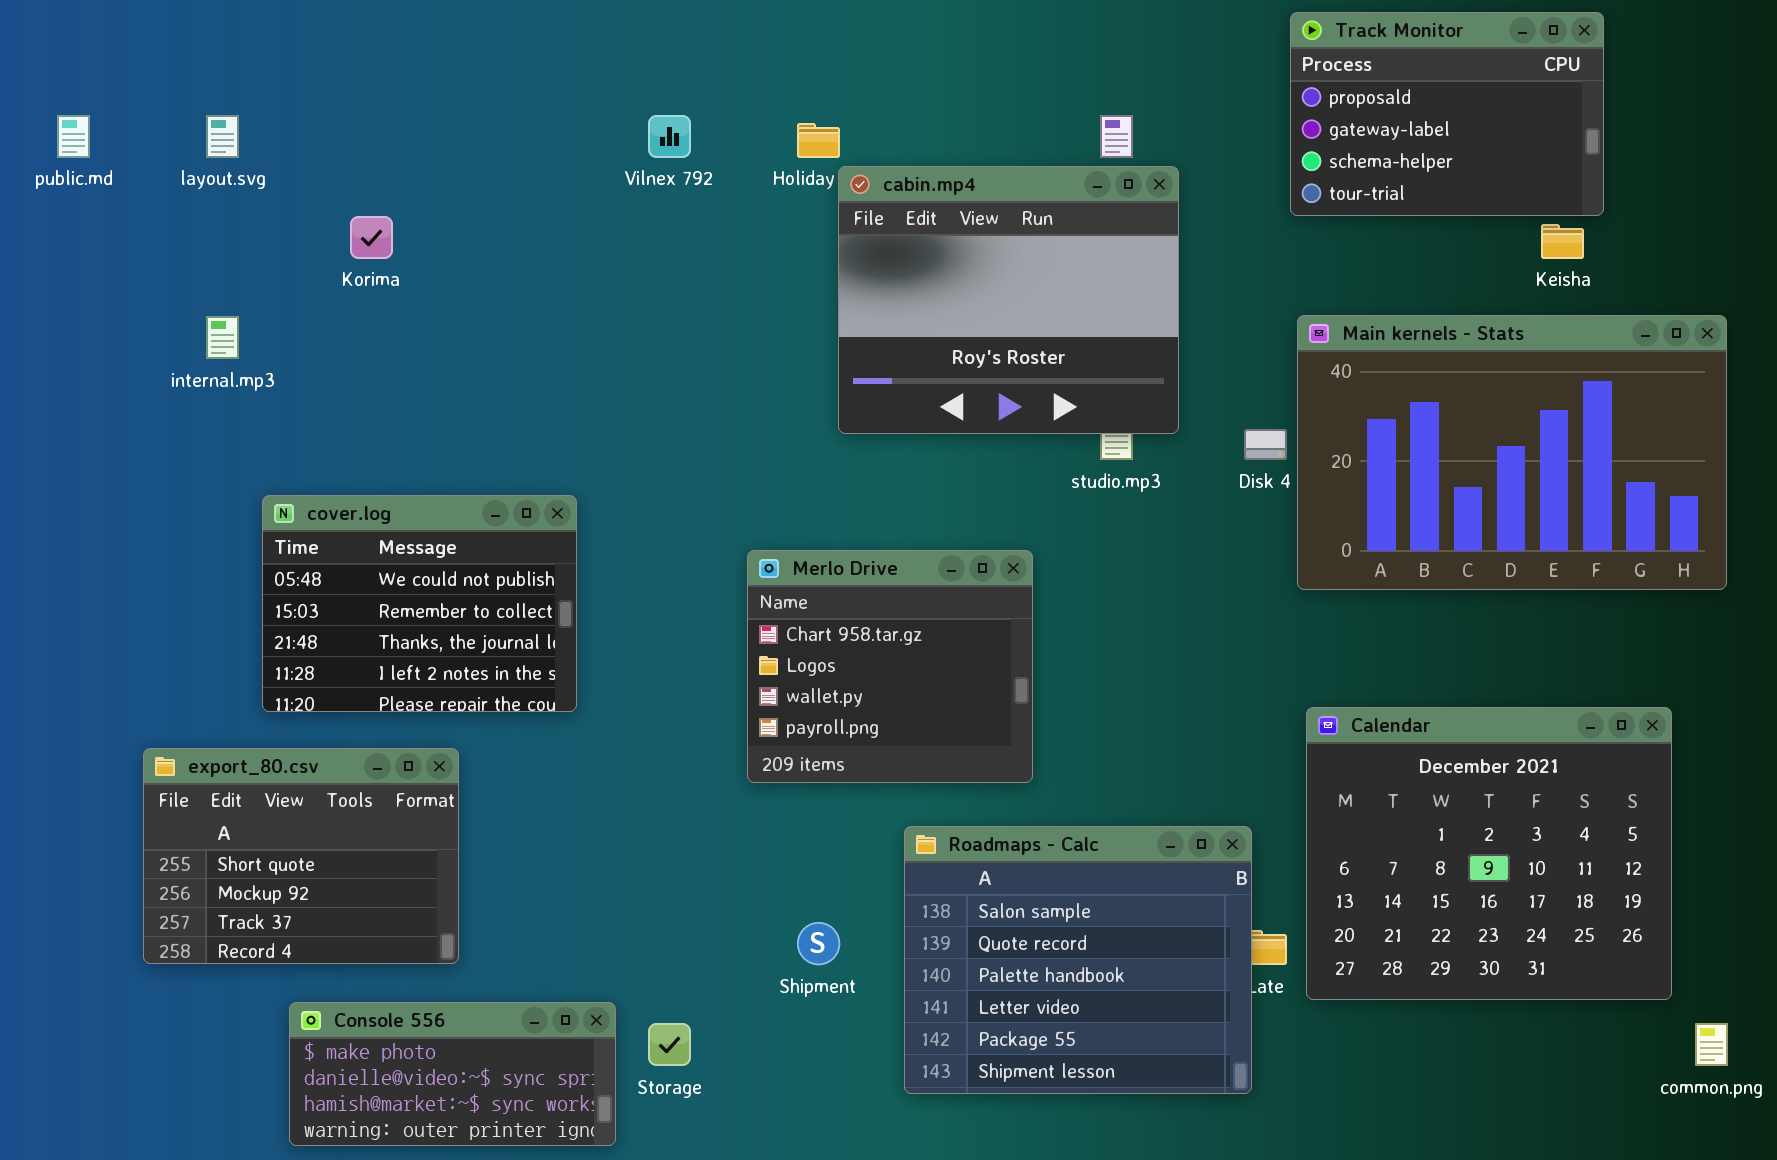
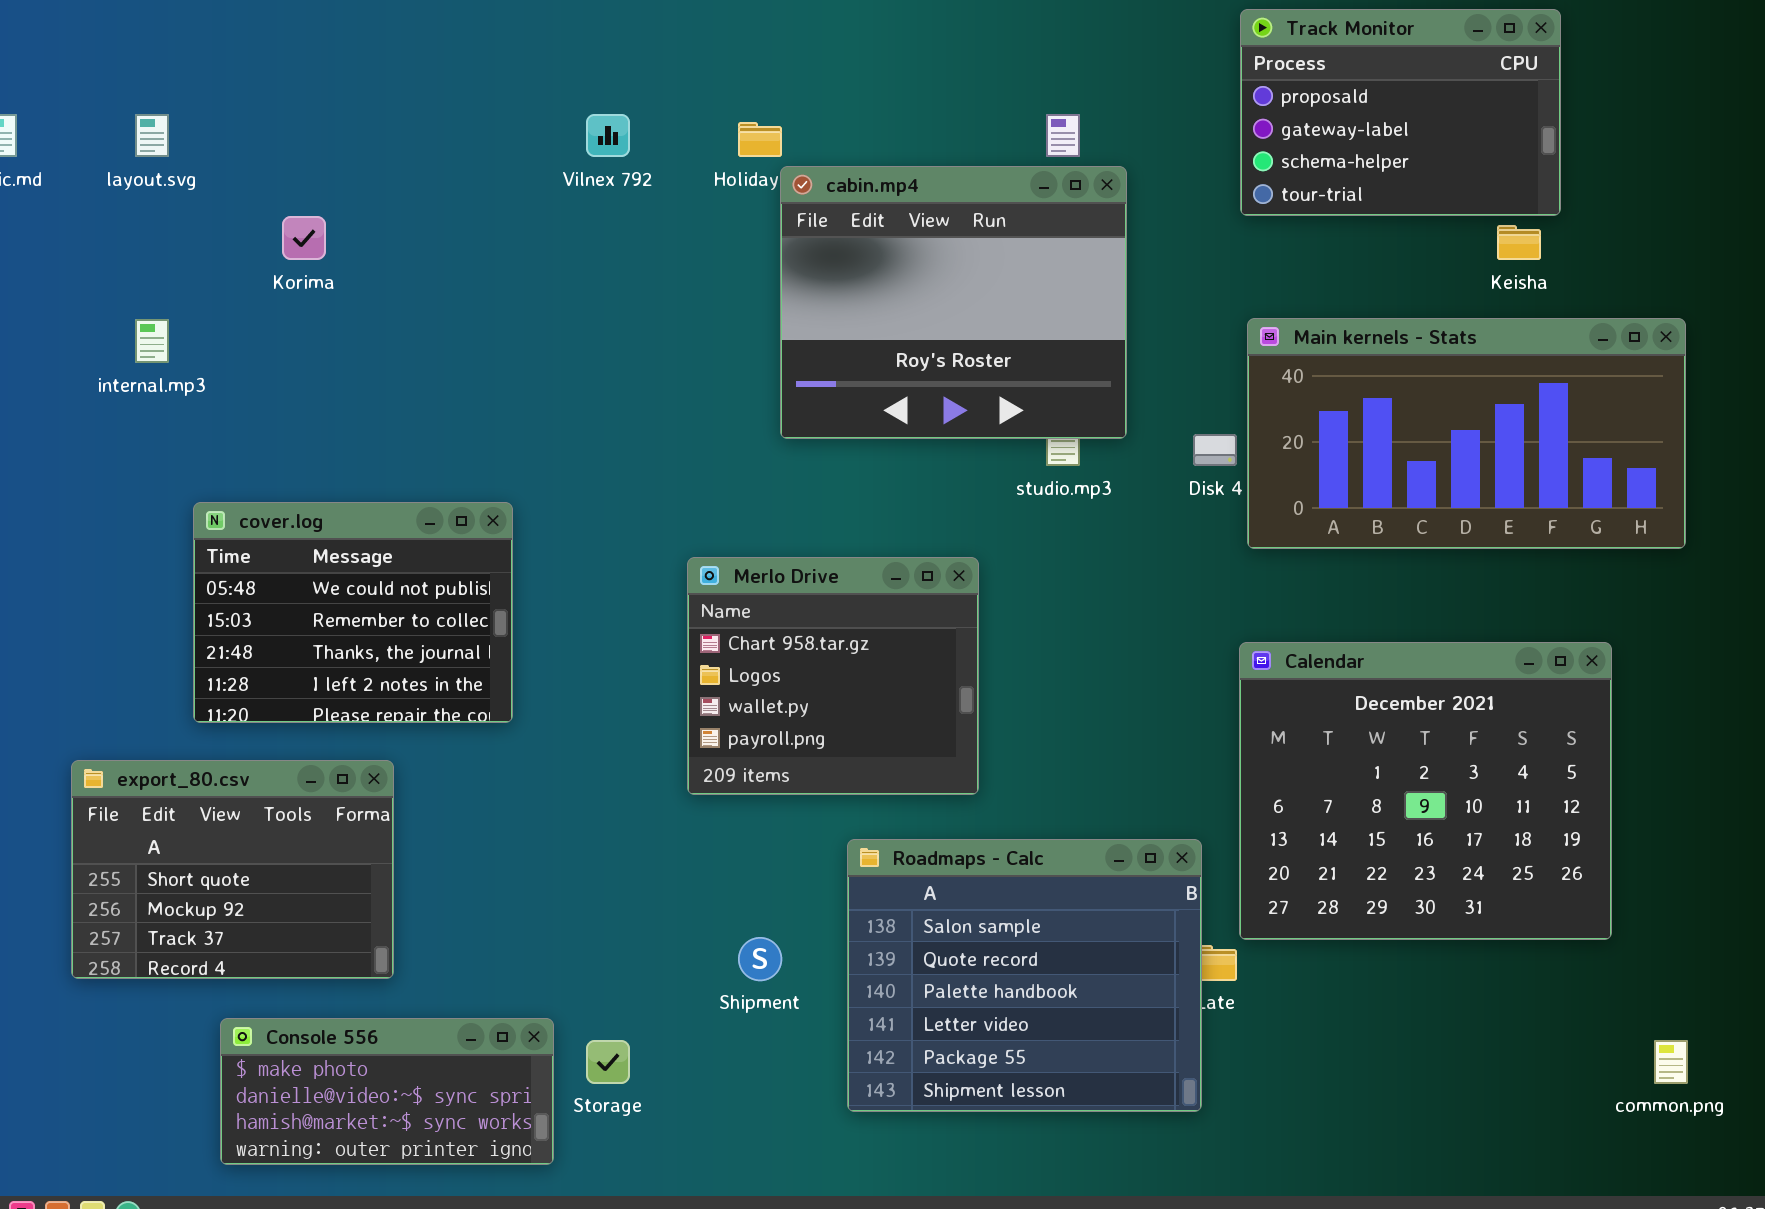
Main kernels - Stats: [1297,315,1727,590] -> [1247,318,1686,549], resized
Calendar: [1306,707,1672,1000] -> [1239,642,1612,940], moved

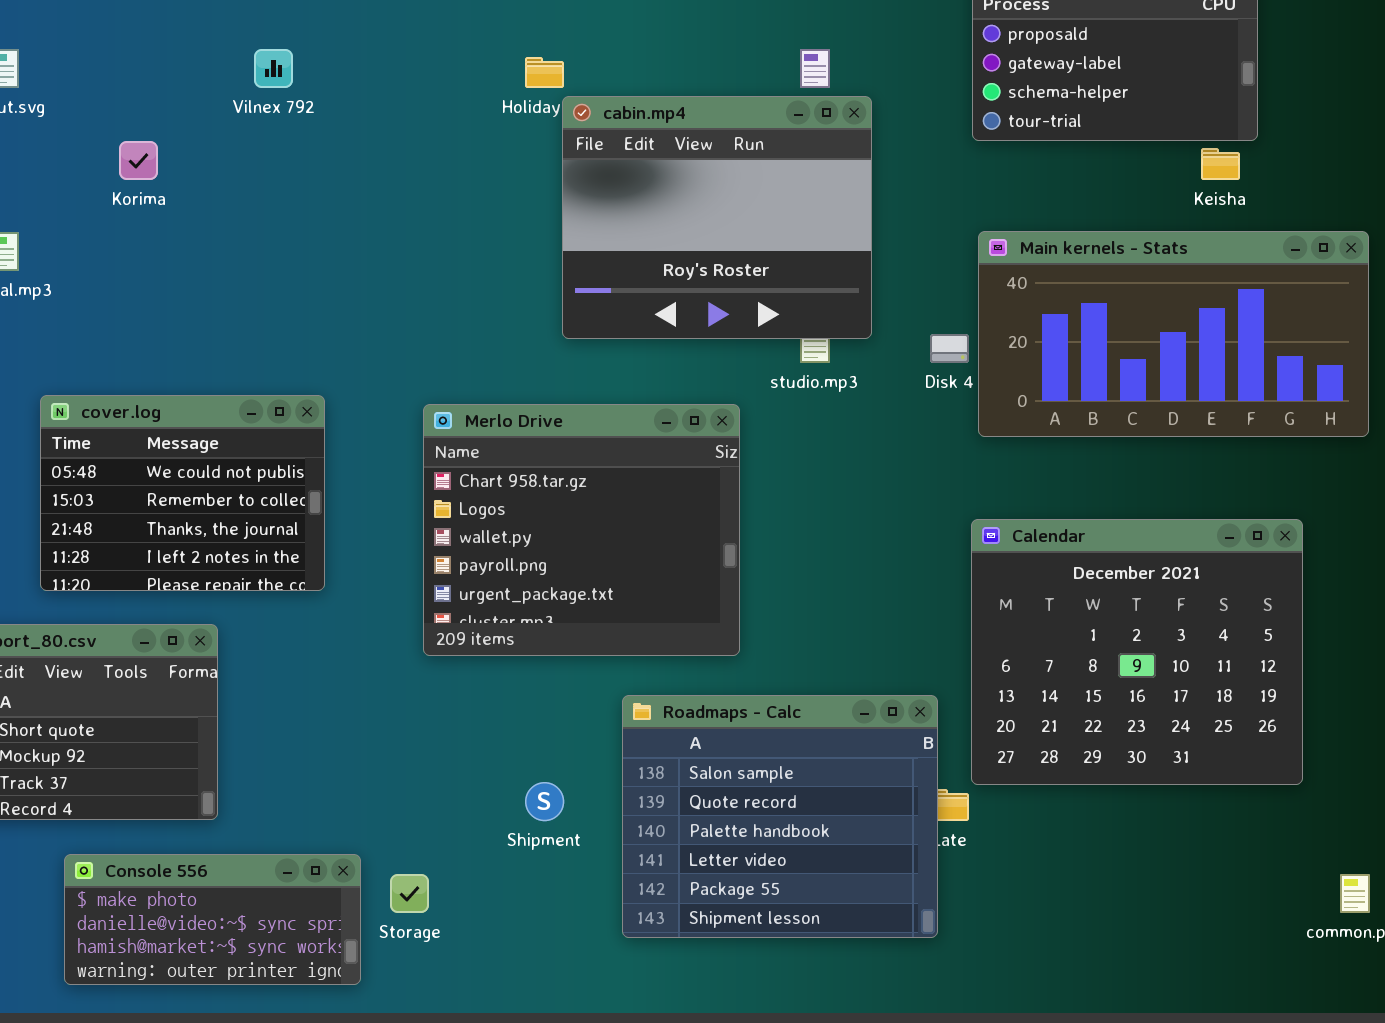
Vilnex 792: [586,114,630,157] -> [254,49,293,88], moved
Merlo Drive: [687,557,979,795] -> [423,404,740,656], resized

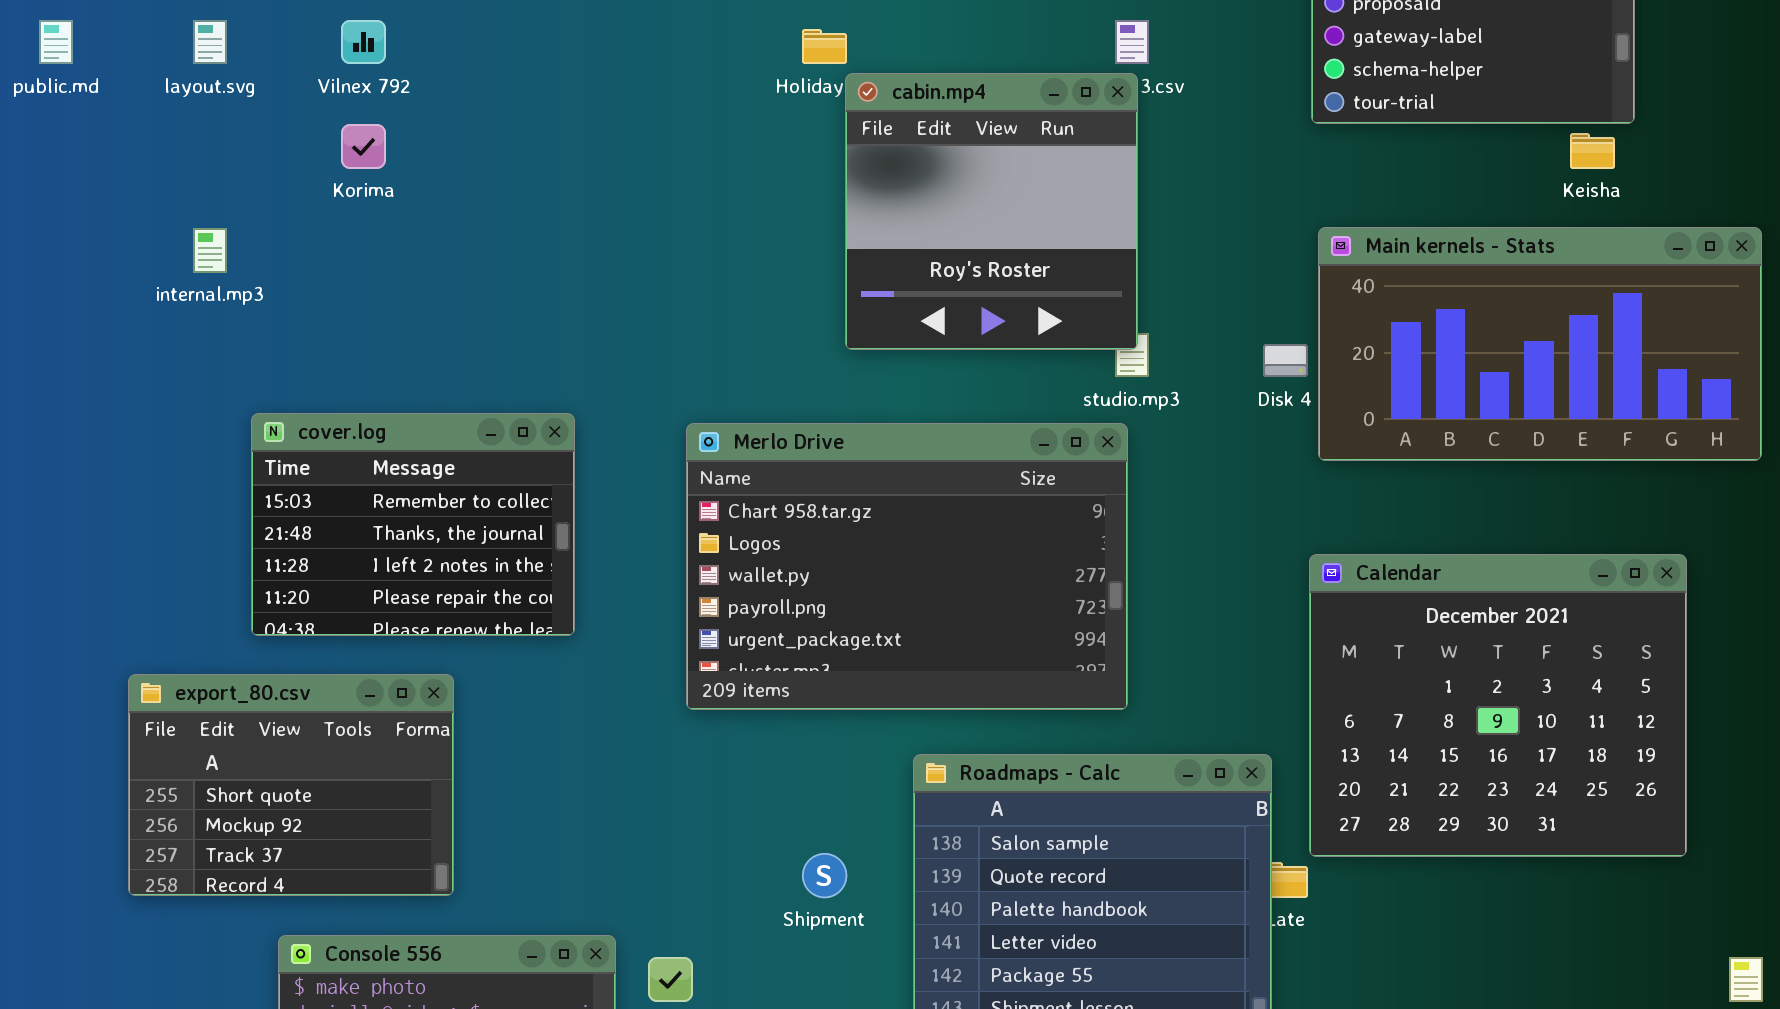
Vilnex 792: [254,49,293,88] -> [341,20,386,64], moved
cabin.mp4: [562,96,872,339] -> [845,73,1138,350], resized
cover.log: [40,395,325,591] -> [251,413,575,636], scrolled down 1 row
Merlo Drive: [423,404,740,656] -> [686,423,1128,710], resized

